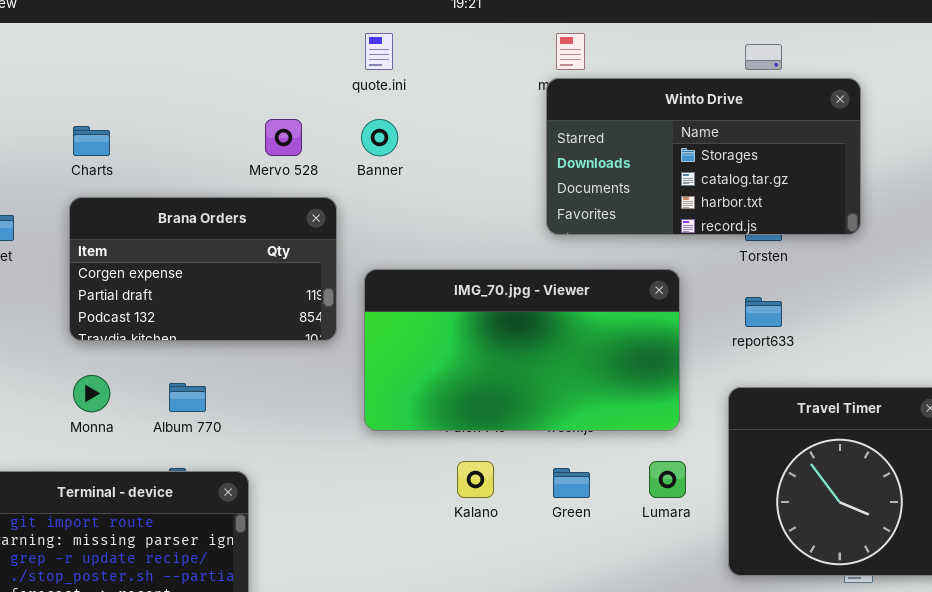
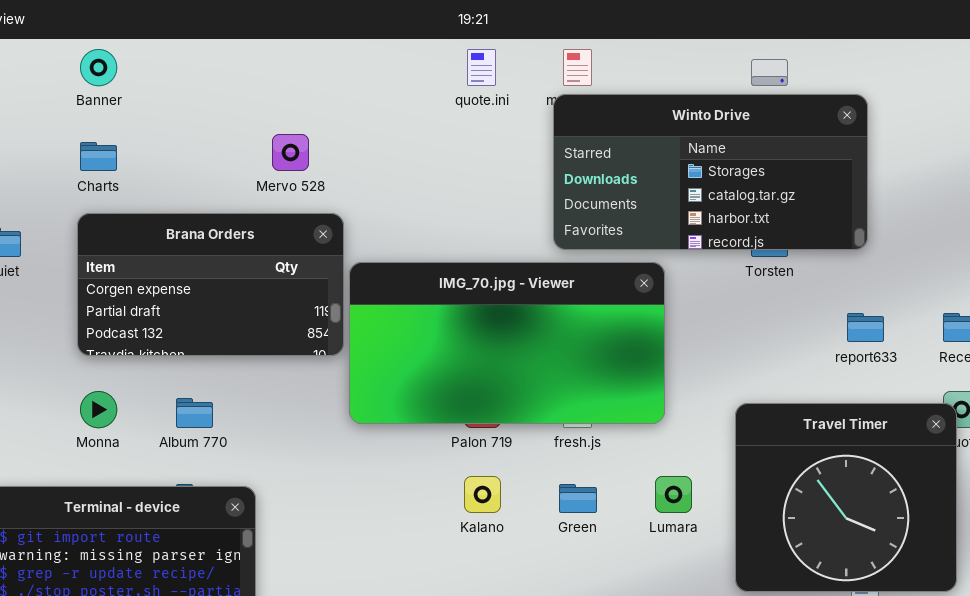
quote.ini: [365,33,393,70] -> [467,49,496,86], moved
Banner: [361,119,398,156] -> [80,49,117,86], moved
IMG_70.jpg - Viewer: [364,269,680,431] -> [349,262,665,424], moved
report633: [745,297,782,327] -> [847,313,884,342], moved

